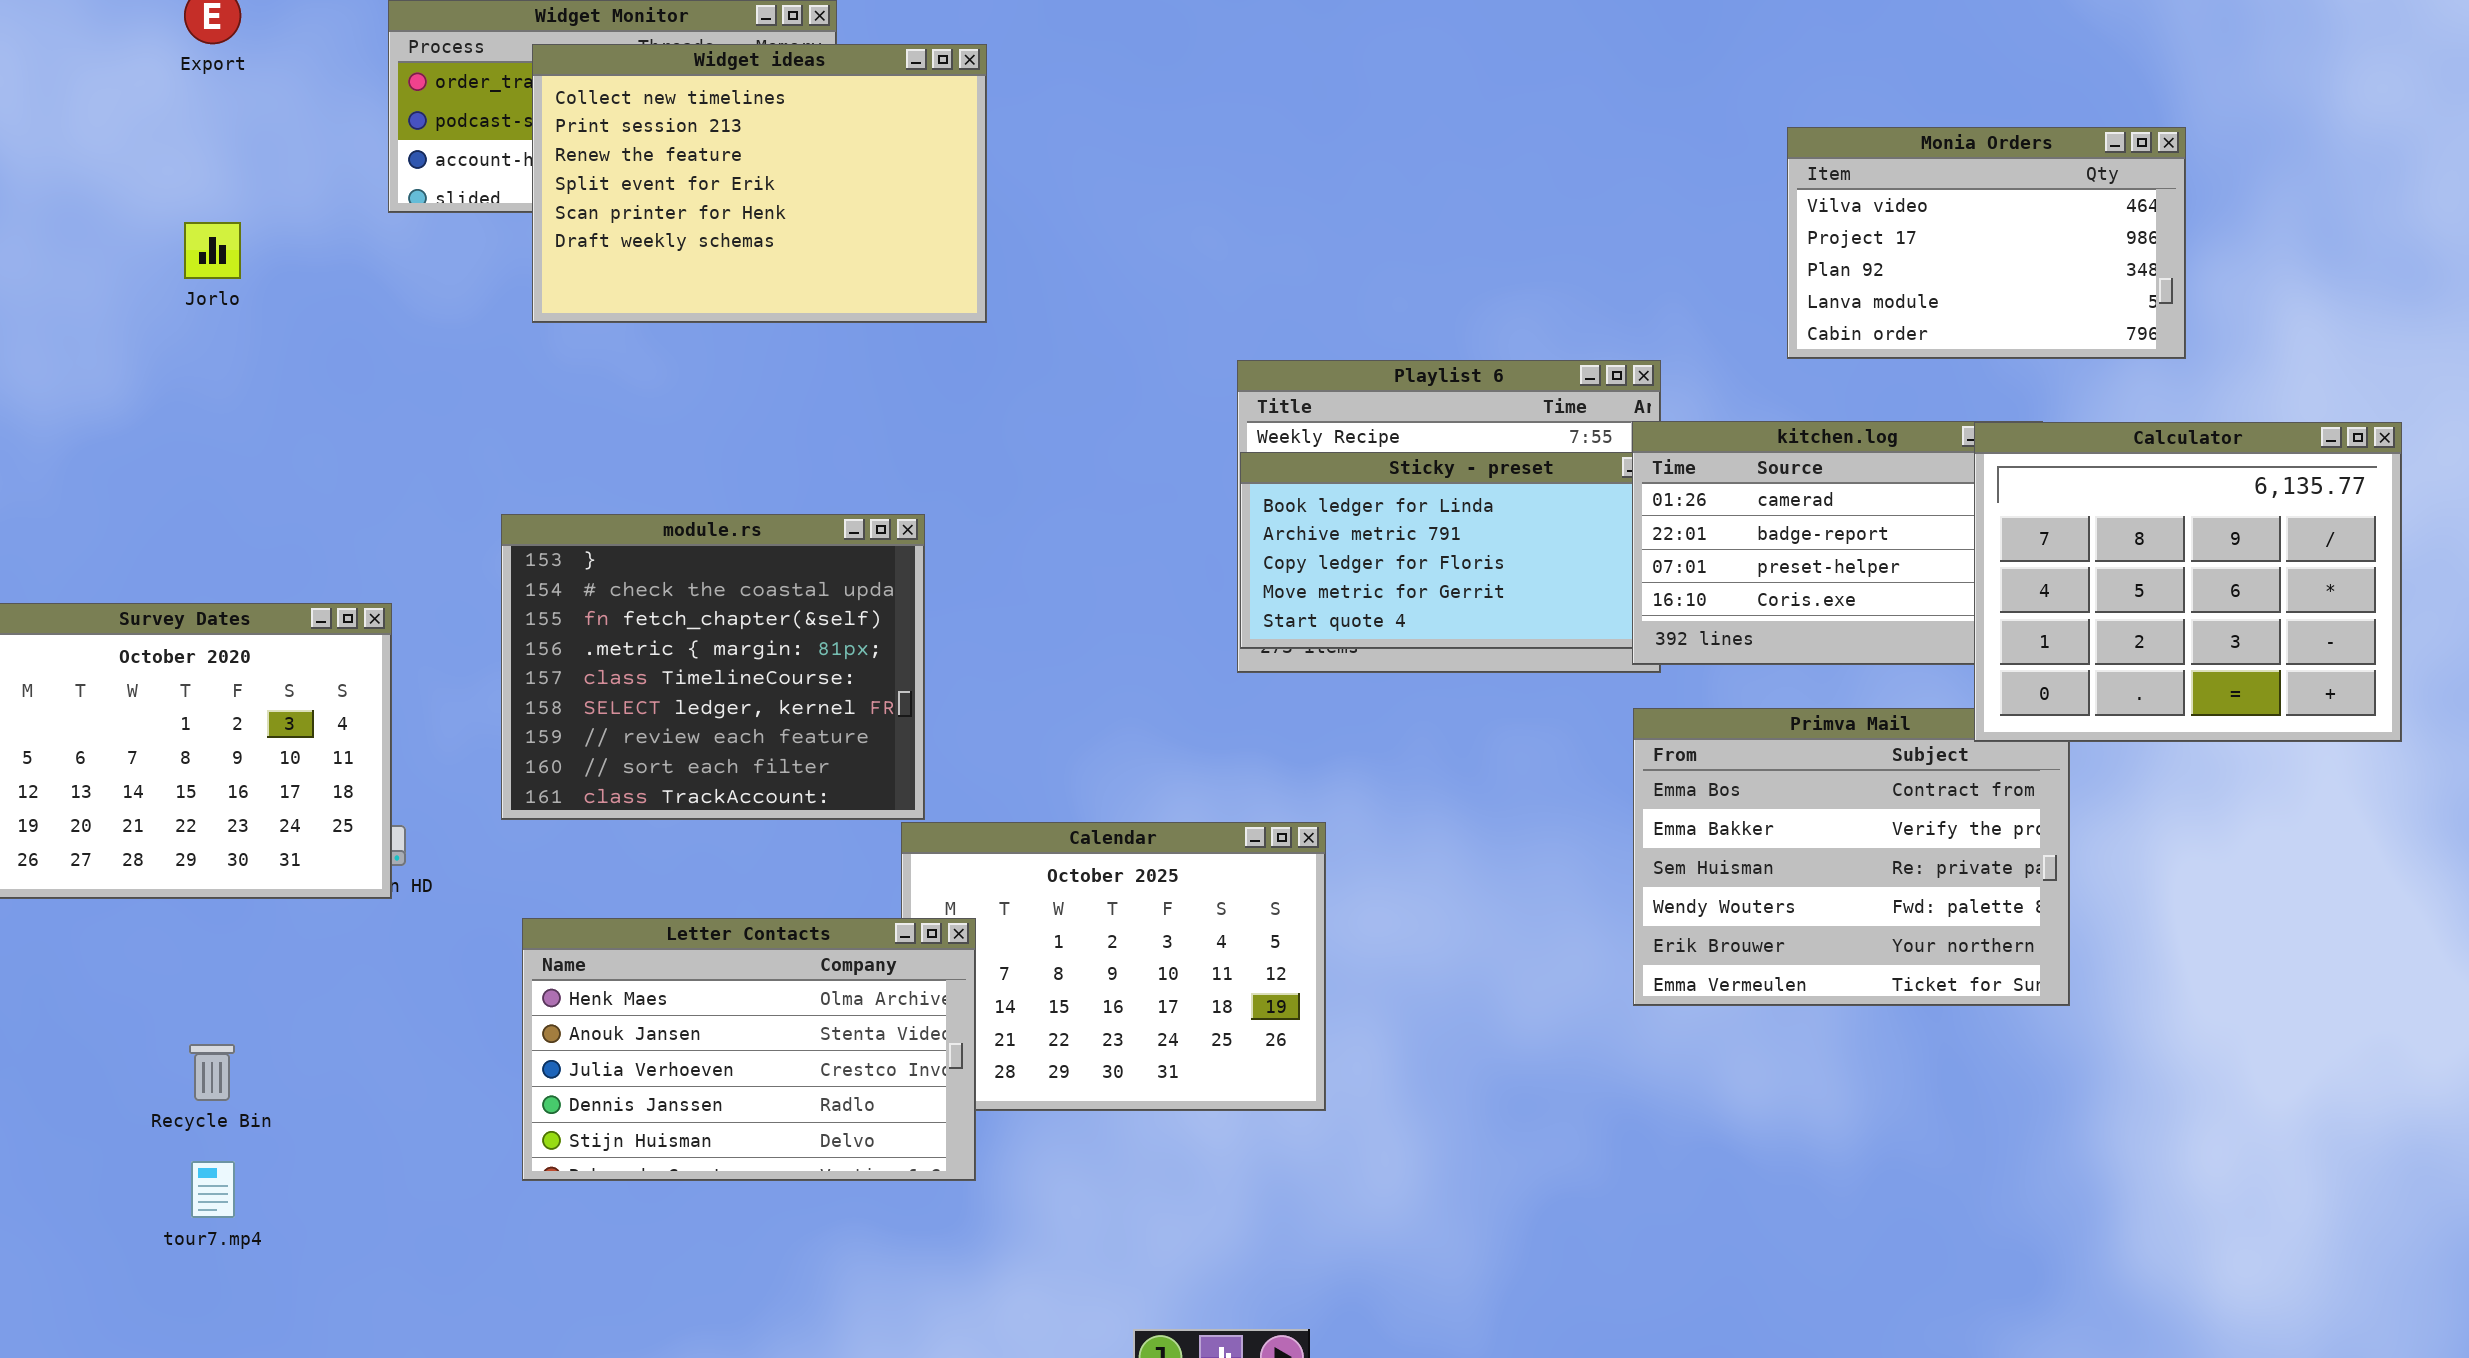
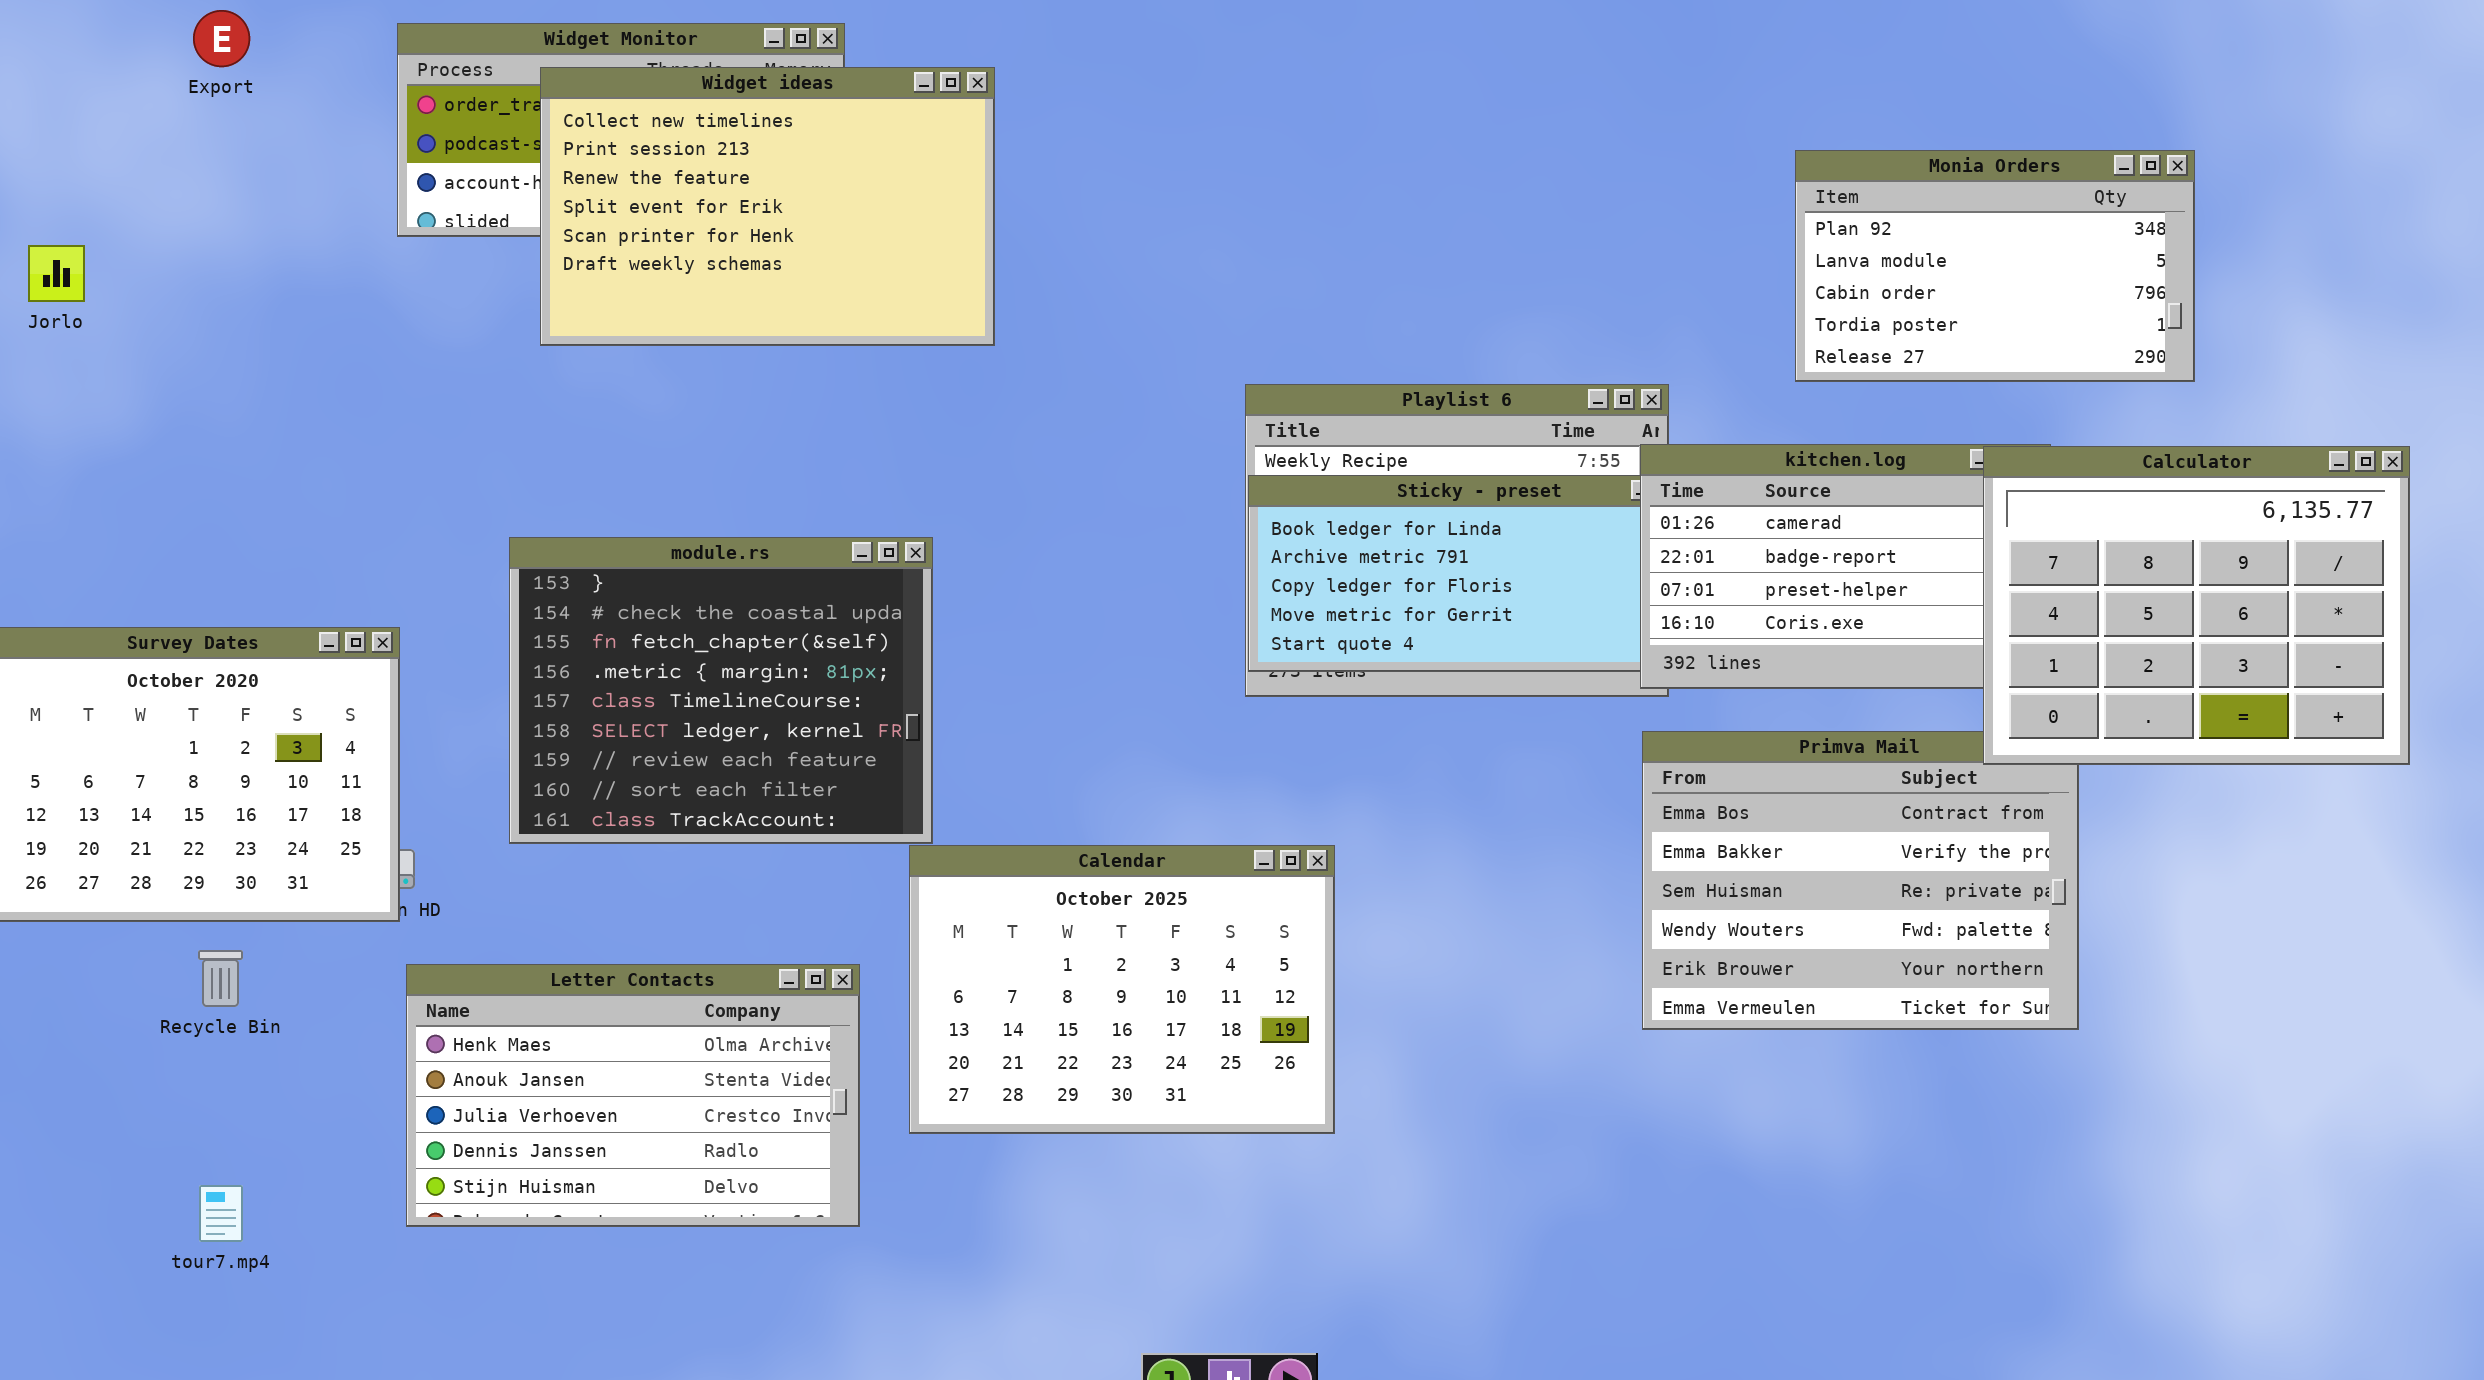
Monia Orders: [1787,127,2186,359] -> [1795,150,2195,382], scrolled down 2 rows
Jorlo: [184,222,241,279] -> [28,245,85,302], moved
Letter Contacts: [522,918,976,1181] -> [406,964,860,1227], moved
Recycle Bin: [189,1044,235,1101] -> [198,950,243,1007], moved

